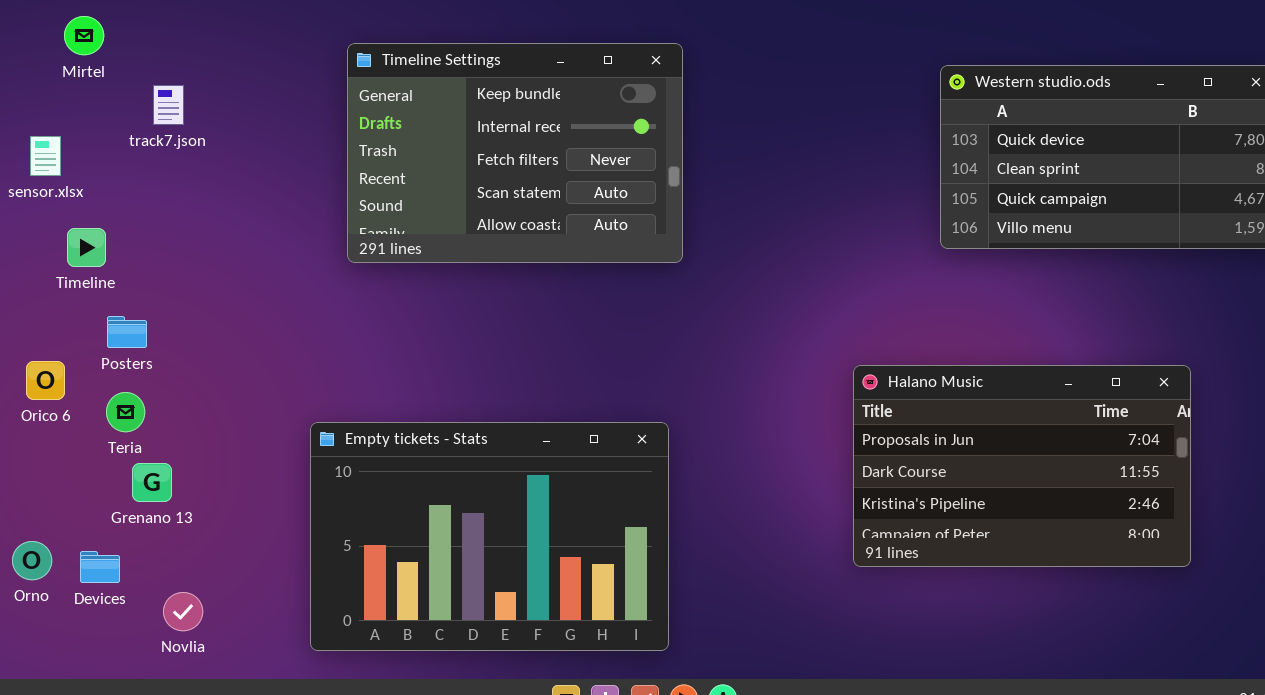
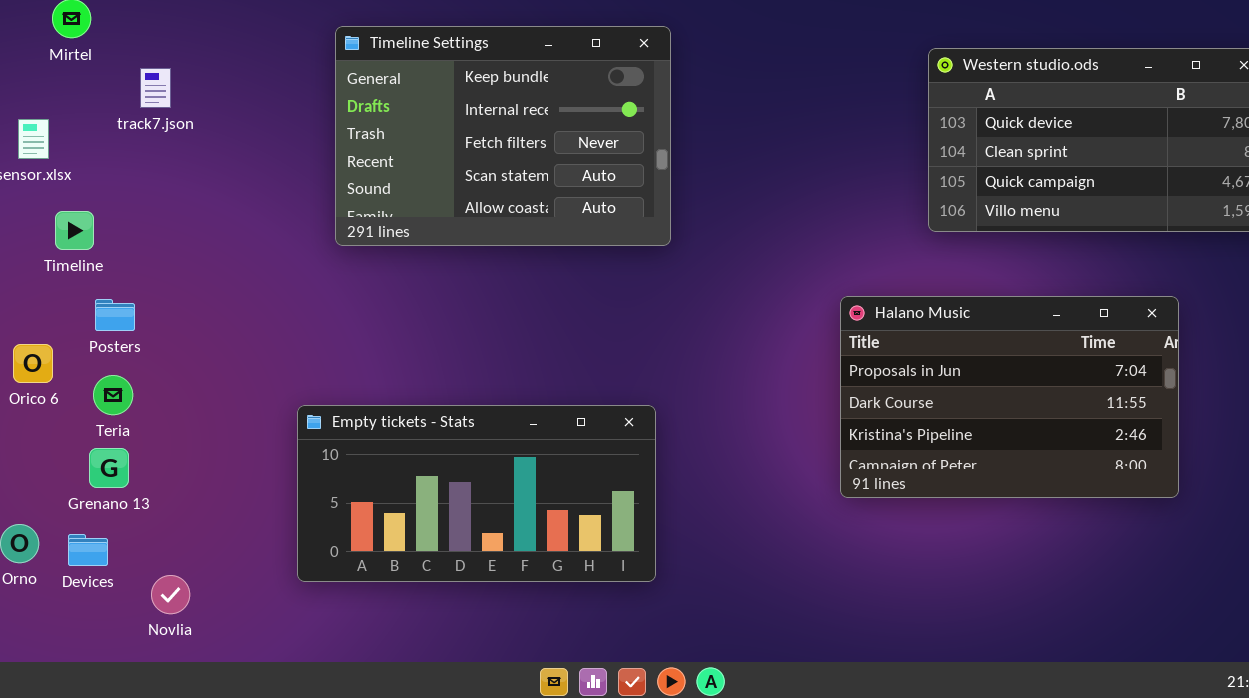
Halano Music: [853,365,1191,567] -> [840,296,1179,498], moved
Empty tickets - Stats: [310,422,669,651] -> [297,405,656,582], resized
Grenano 13: [132,463,172,502] -> [89,448,129,488], moved

